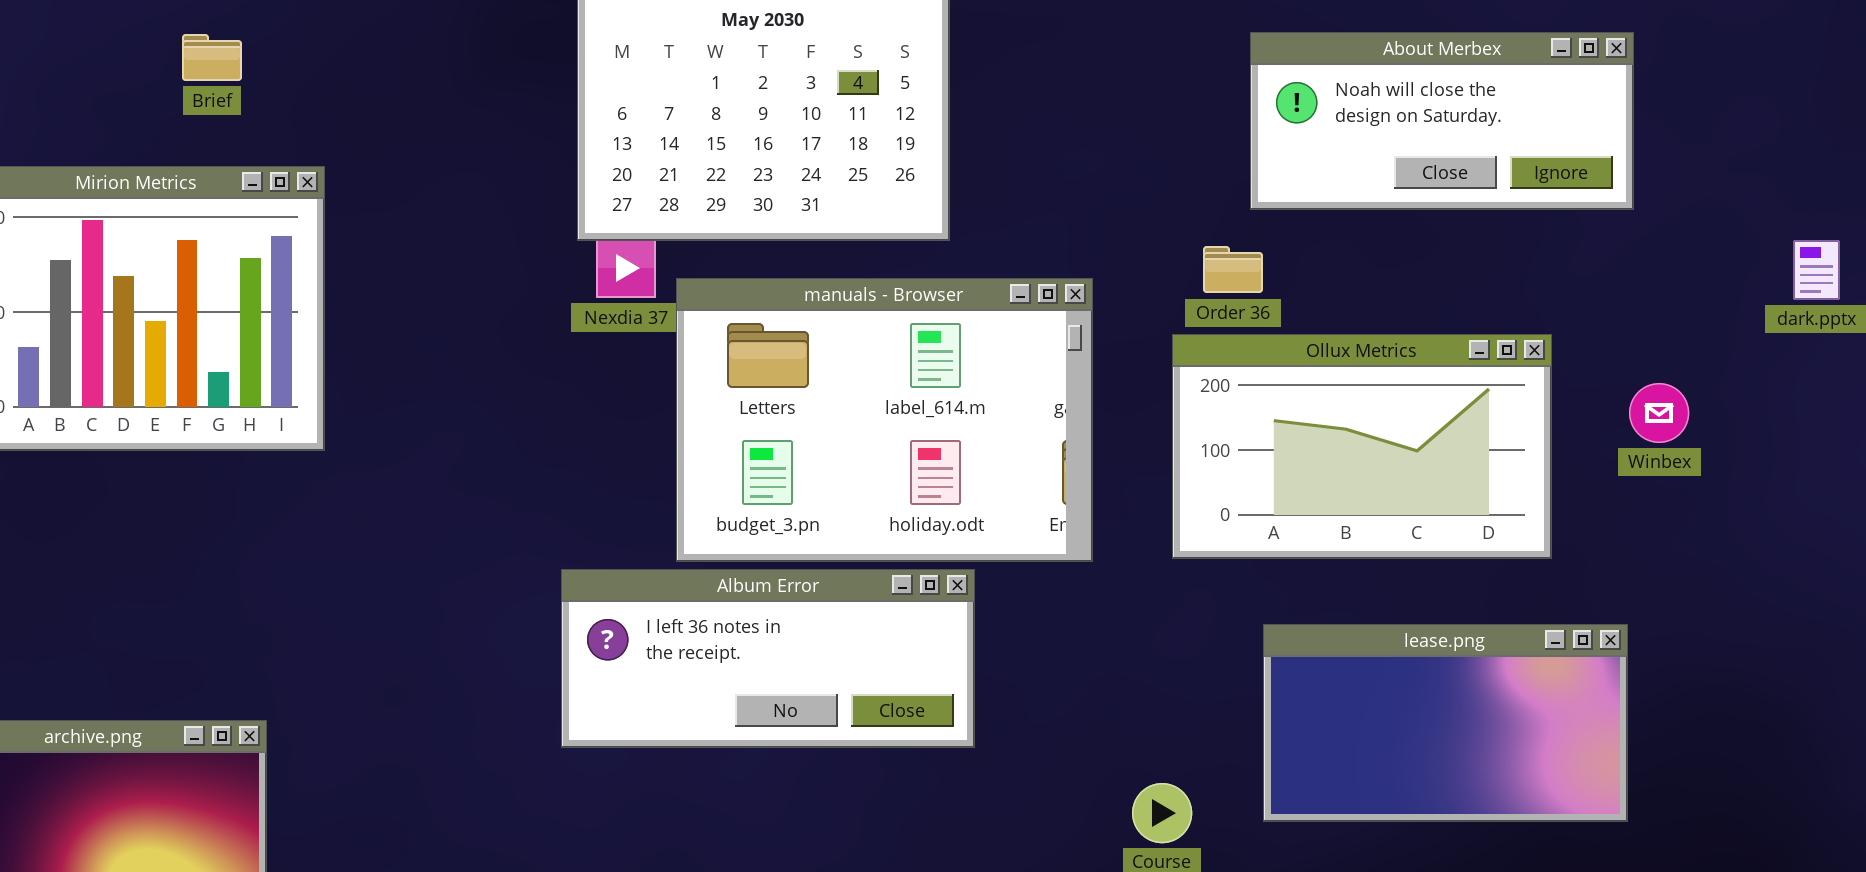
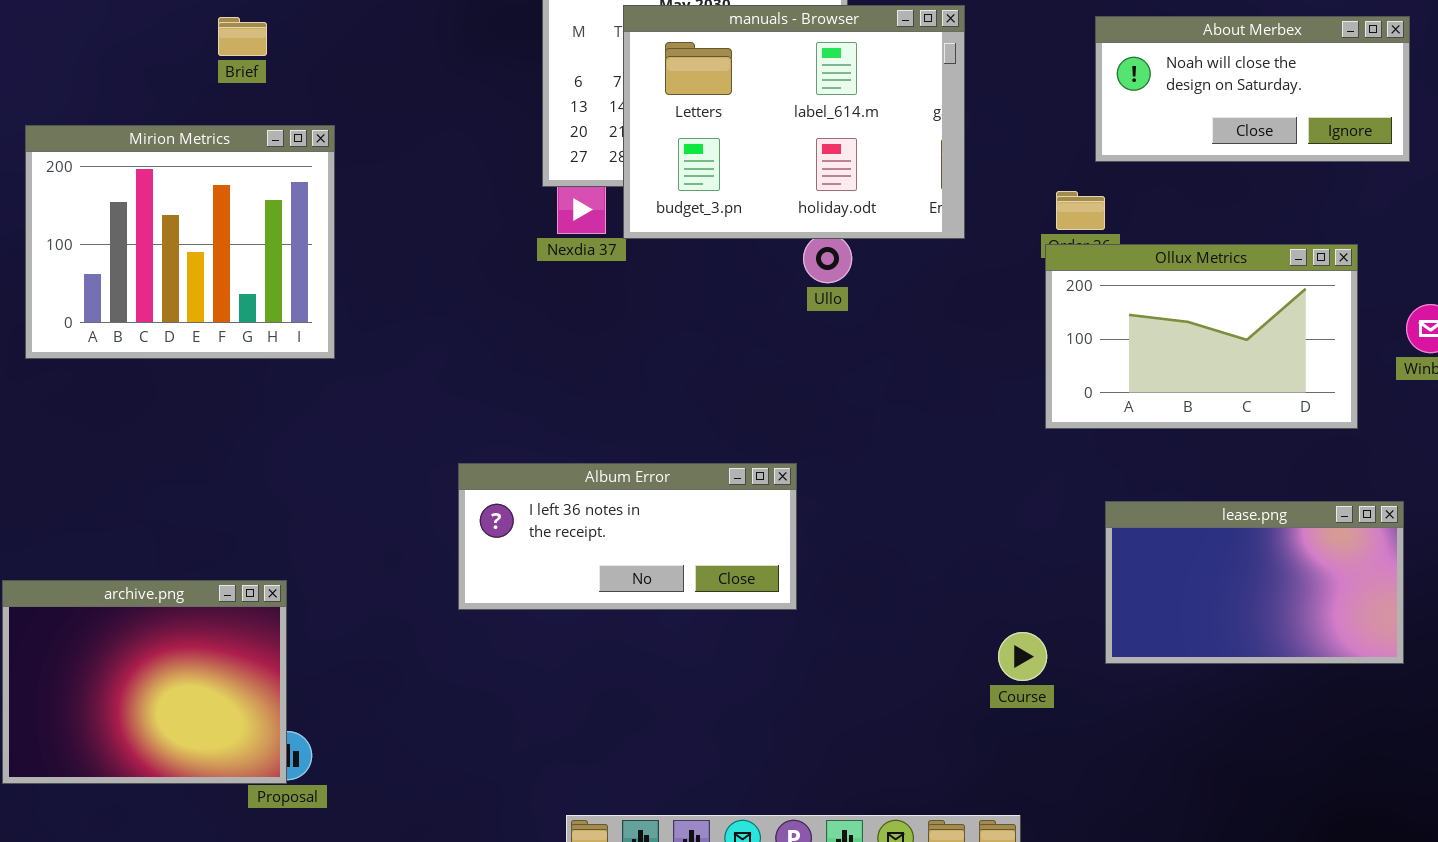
manuals - Browser: [676,278,1093,562] -> [623,5,965,239], moved
Ollux Metrics: [1172,334,1552,559] -> [1045,244,1358,429], moved
Album Error: [561,569,975,748] -> [458,463,797,610], moved

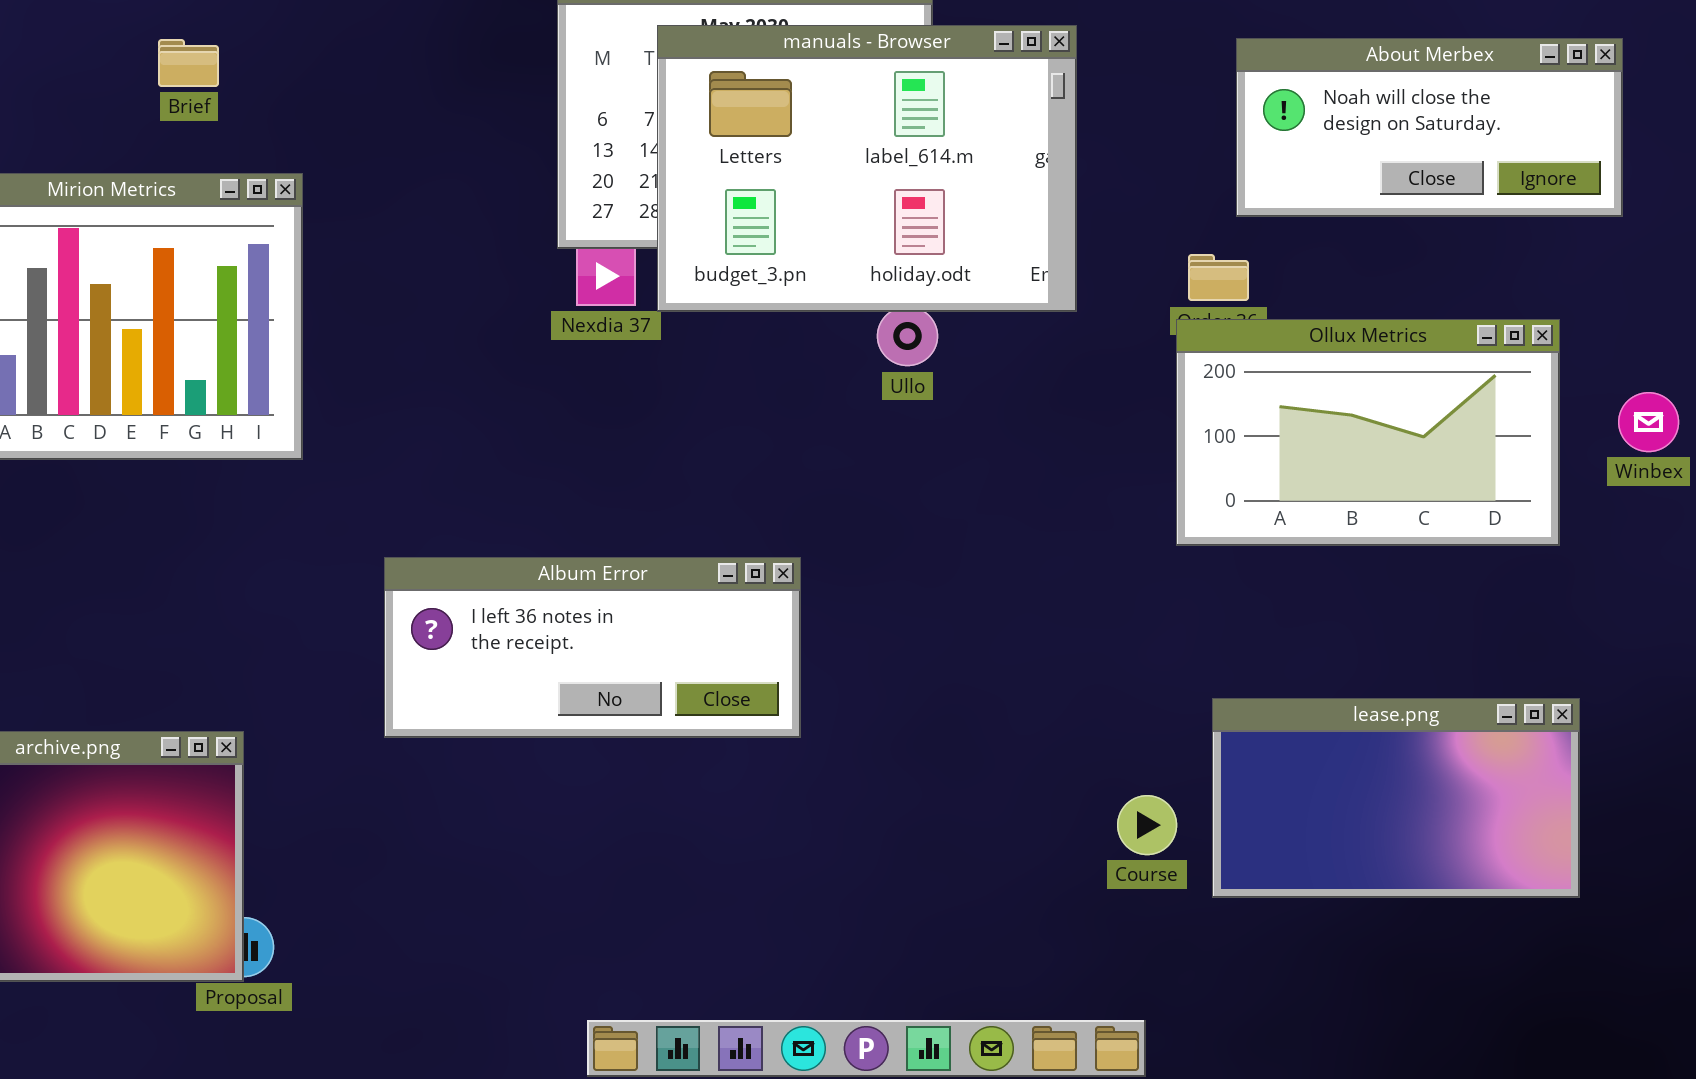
Album Error: [458,463,797,610] -> [384,557,801,738], moved
lease.png: [1105,501,1404,664] -> [1212,698,1580,898], moved

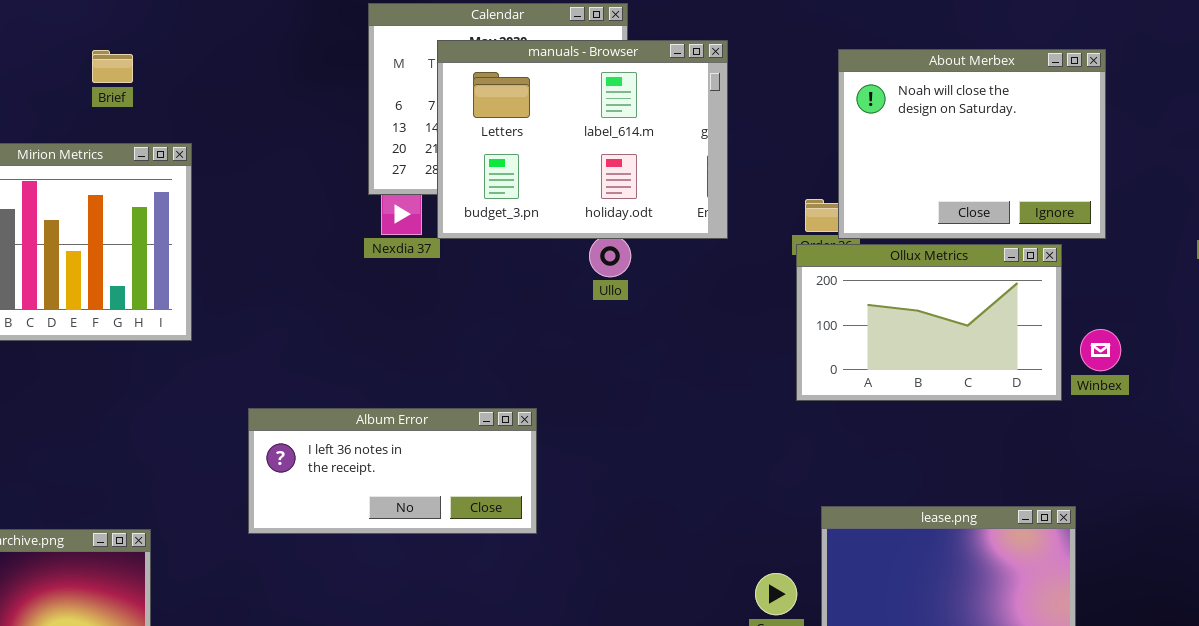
About Merbex: [1236,38,1623,217] -> [838,49,1106,239], resized
Winbex: [1618,392,1679,452] -> [1080,329,1121,371], moved

